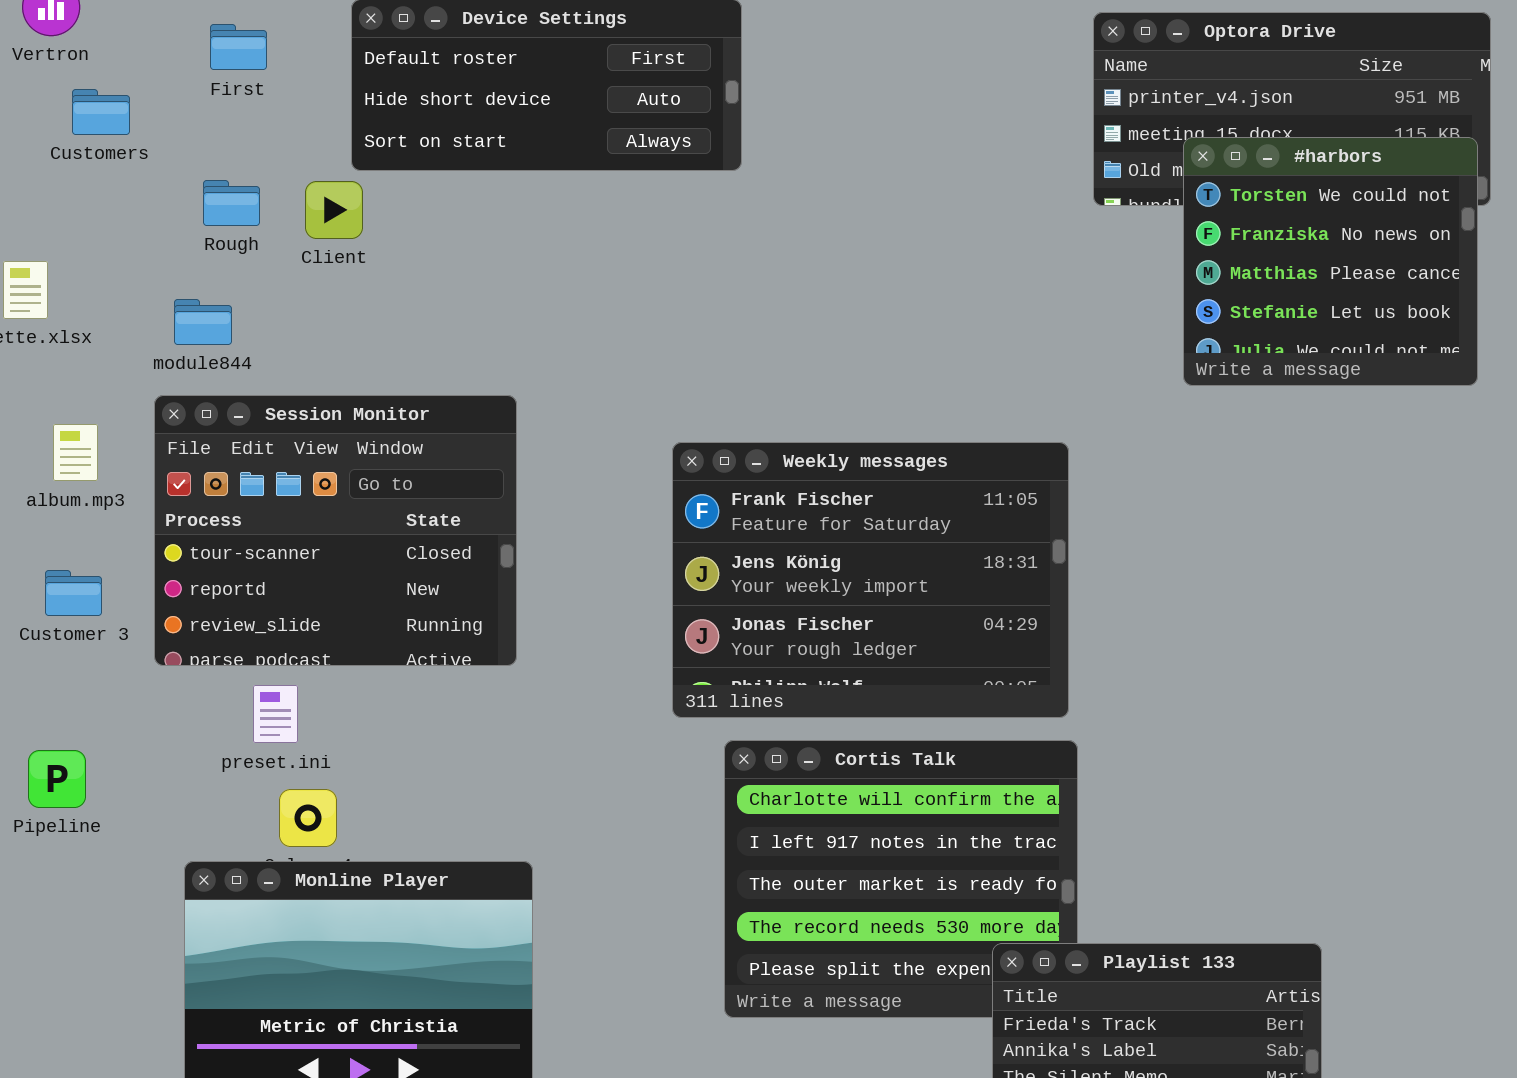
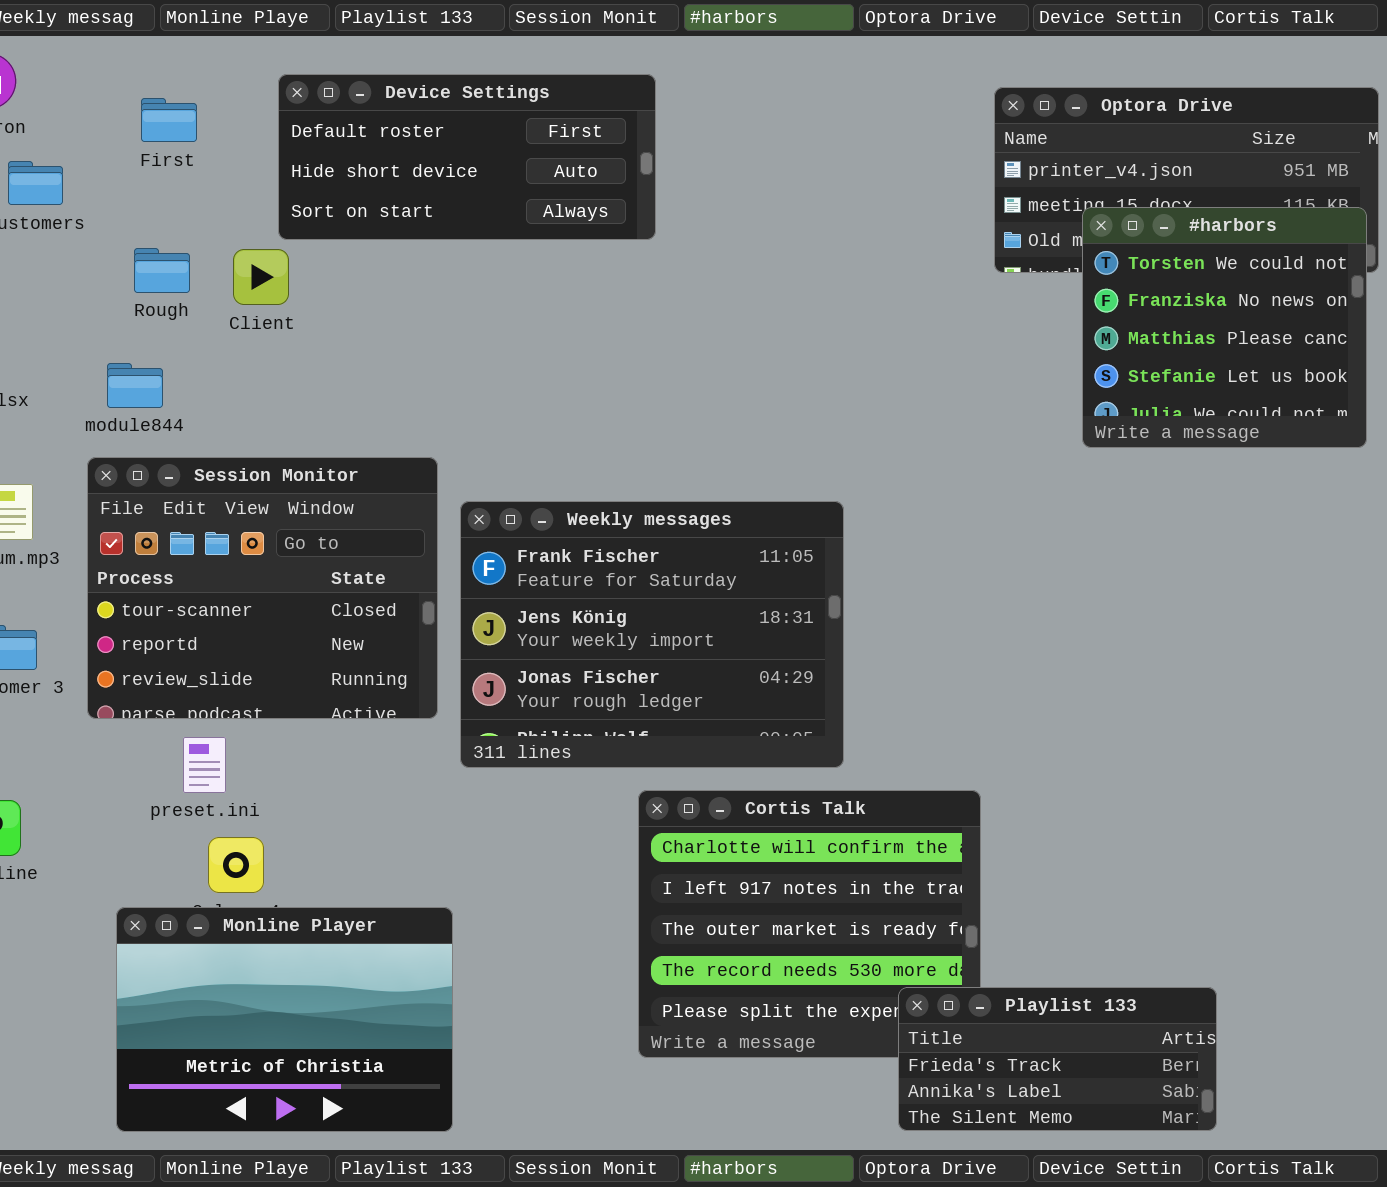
Weekly messages: [672,442,1069,718] -> [460,501,844,768], moved

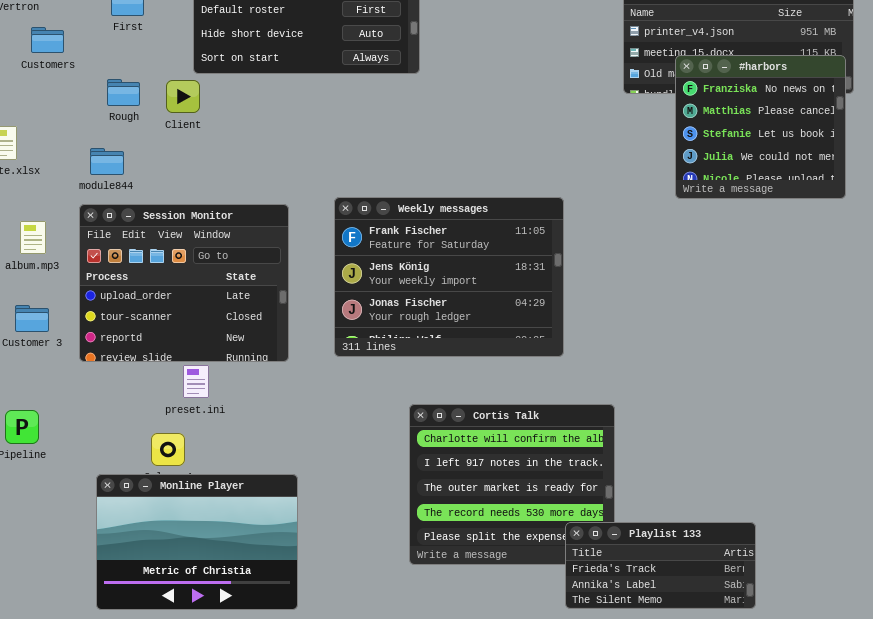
#harbors: [1082,207,1367,448] -> [675,55,846,199], scrolled down 1 row
Session Monitor: [87,457,438,719] -> [79,204,289,362], scrolled up 1 row
Weekly messages: [460,501,844,768] -> [334,197,564,357], moved
preset.ini: [183,737,226,793] -> [183,365,209,398], moved

